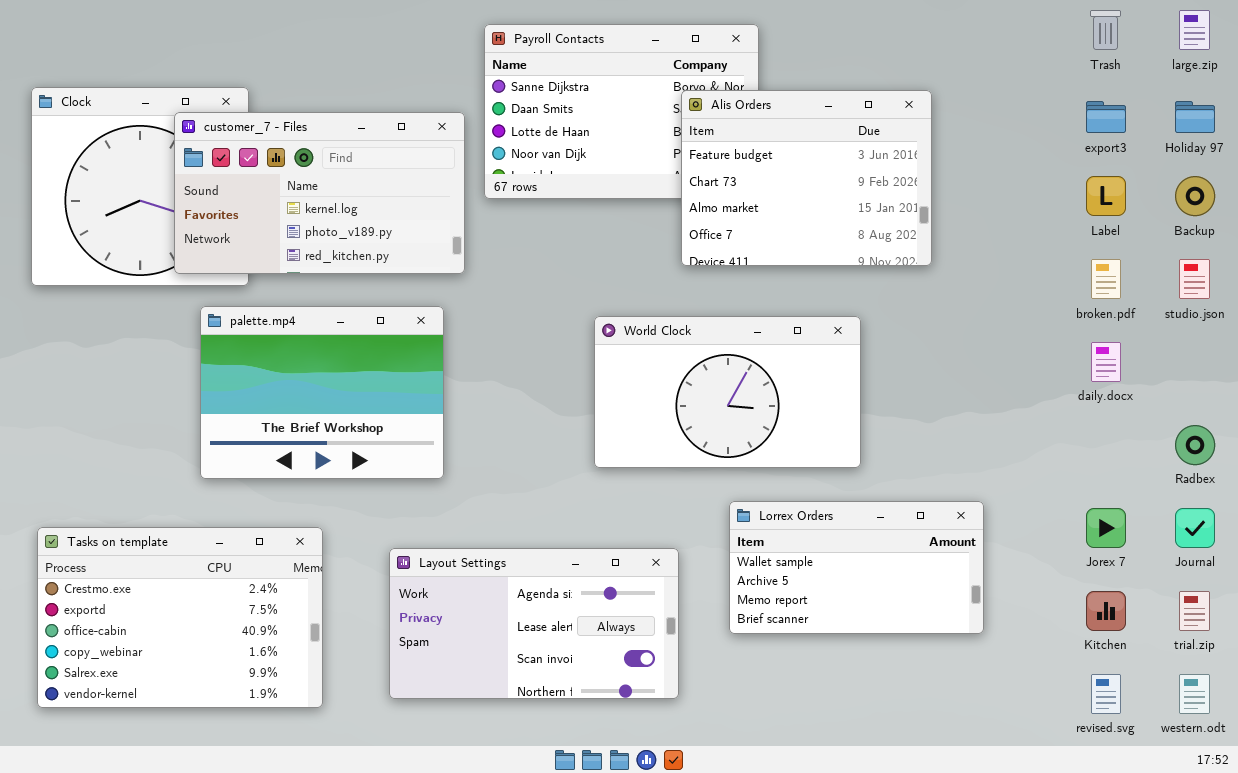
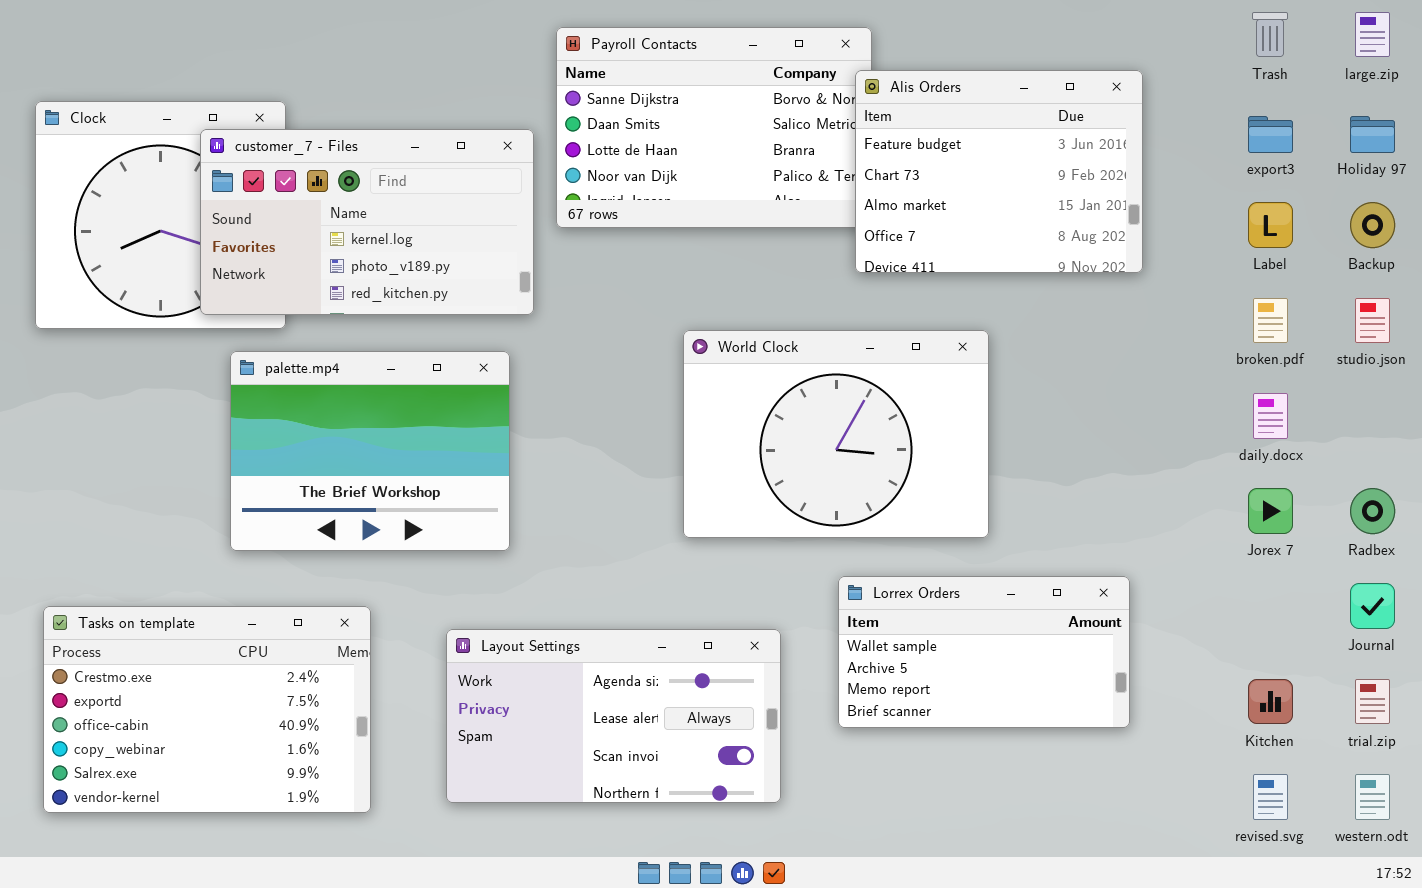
Alis Orders: [681,90,932,266] -> [855,70,1143,273], moved
World Clock: [594,316,861,468] -> [683,330,989,538], resized
Jorex 7: [1086,508,1126,548] -> [1248,488,1293,534], moved

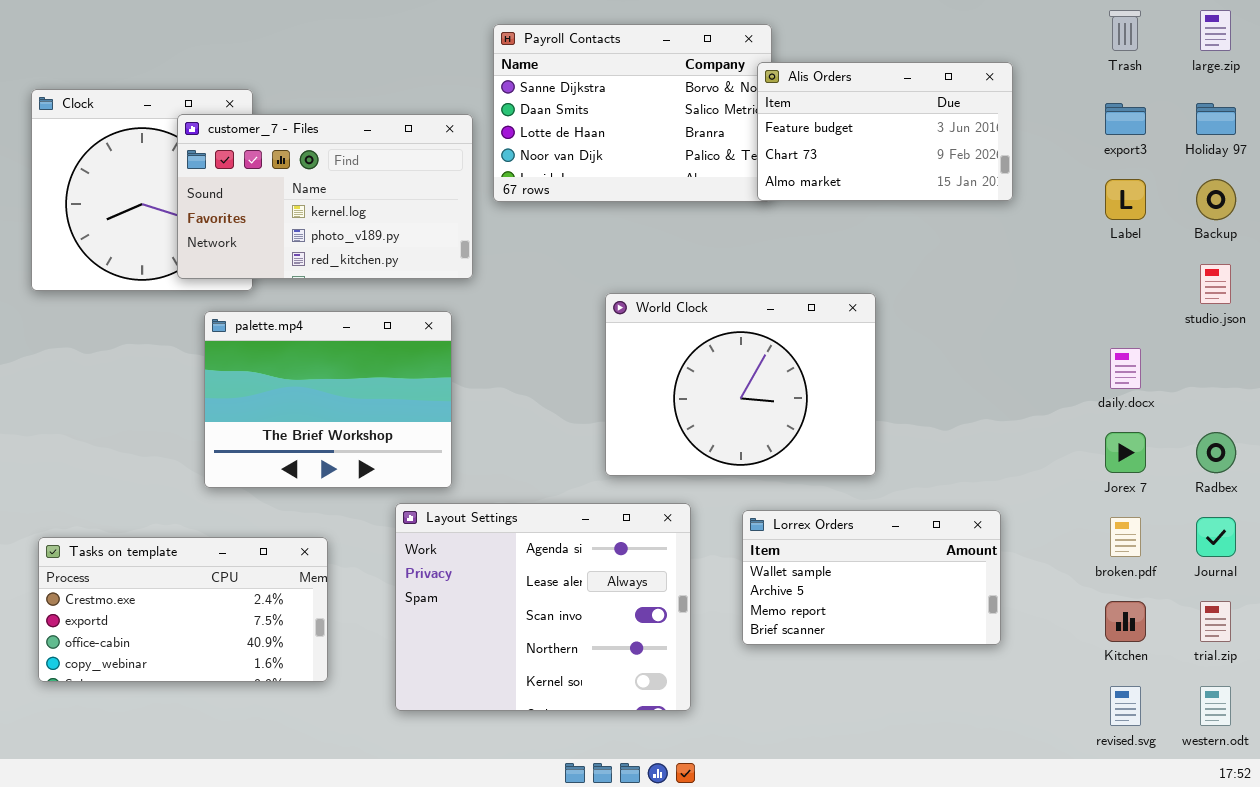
Alis Orders: [855,70,1143,273] -> [757,62,1013,201], resized
broken.pdf: [1253,298,1288,343] -> [1110,517,1141,557], moved
Tasks on template: [43,606,371,813] -> [38,537,328,682], resized
Layout Settings: [446,629,781,803] -> [395,503,691,711], resized

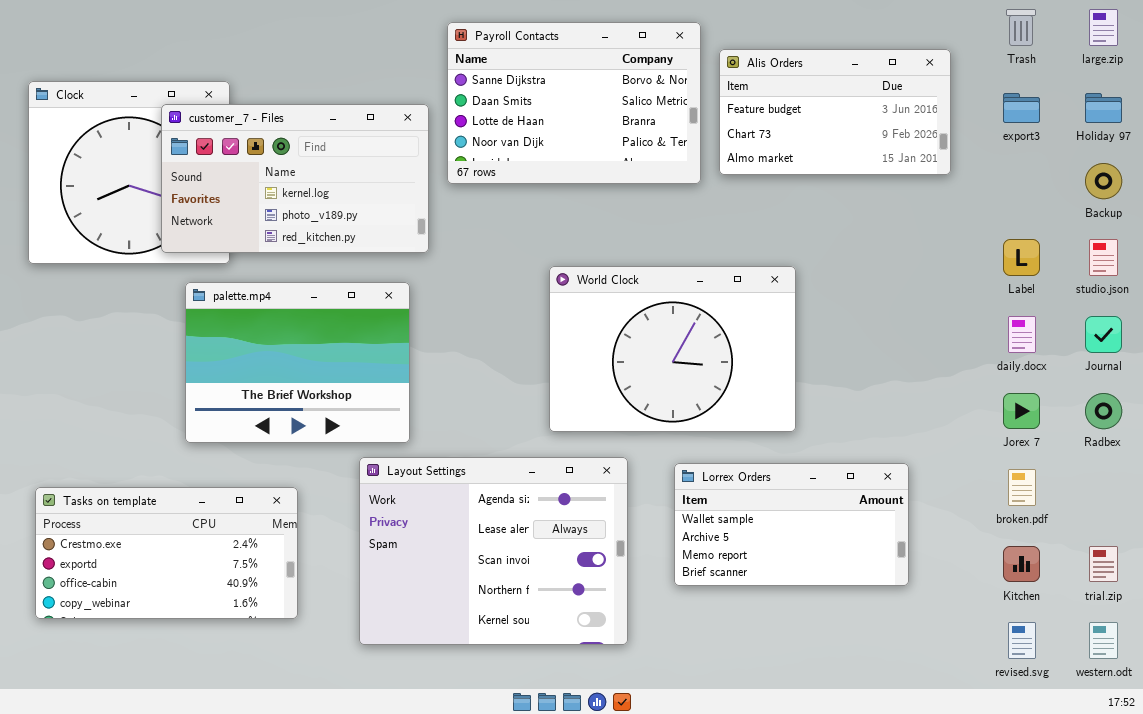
Alis Orders: [757,62,1013,201] -> [719,49,951,175], moved
Label: [1105,179,1146,220] -> [1003,239,1040,276], moved
Journal: [1196,517,1236,557] -> [1085,316,1122,353], moved

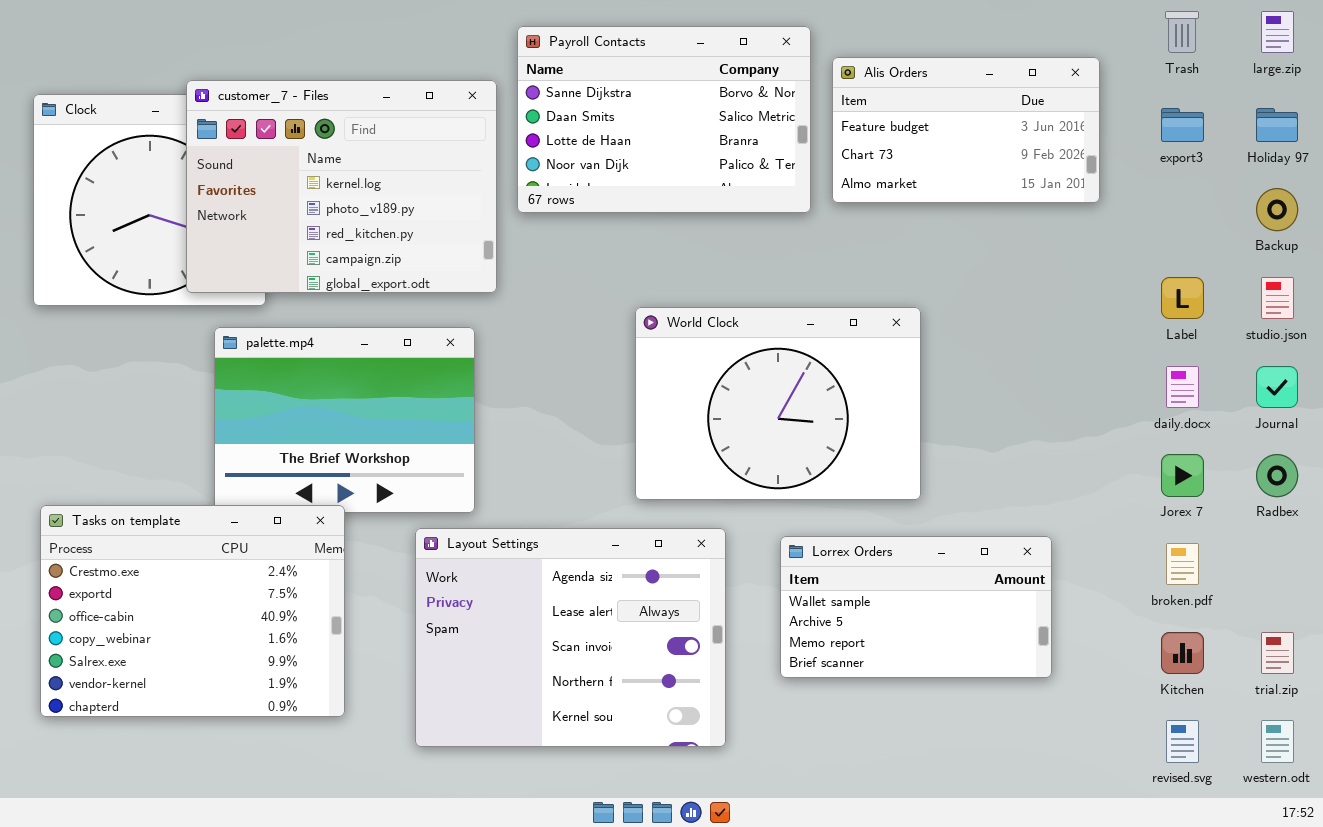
customer_7 - Files: [161,104,429,253] -> [186,80,497,293], resized
Tasks on template: [35,487,298,619] -> [40,505,345,717], resized

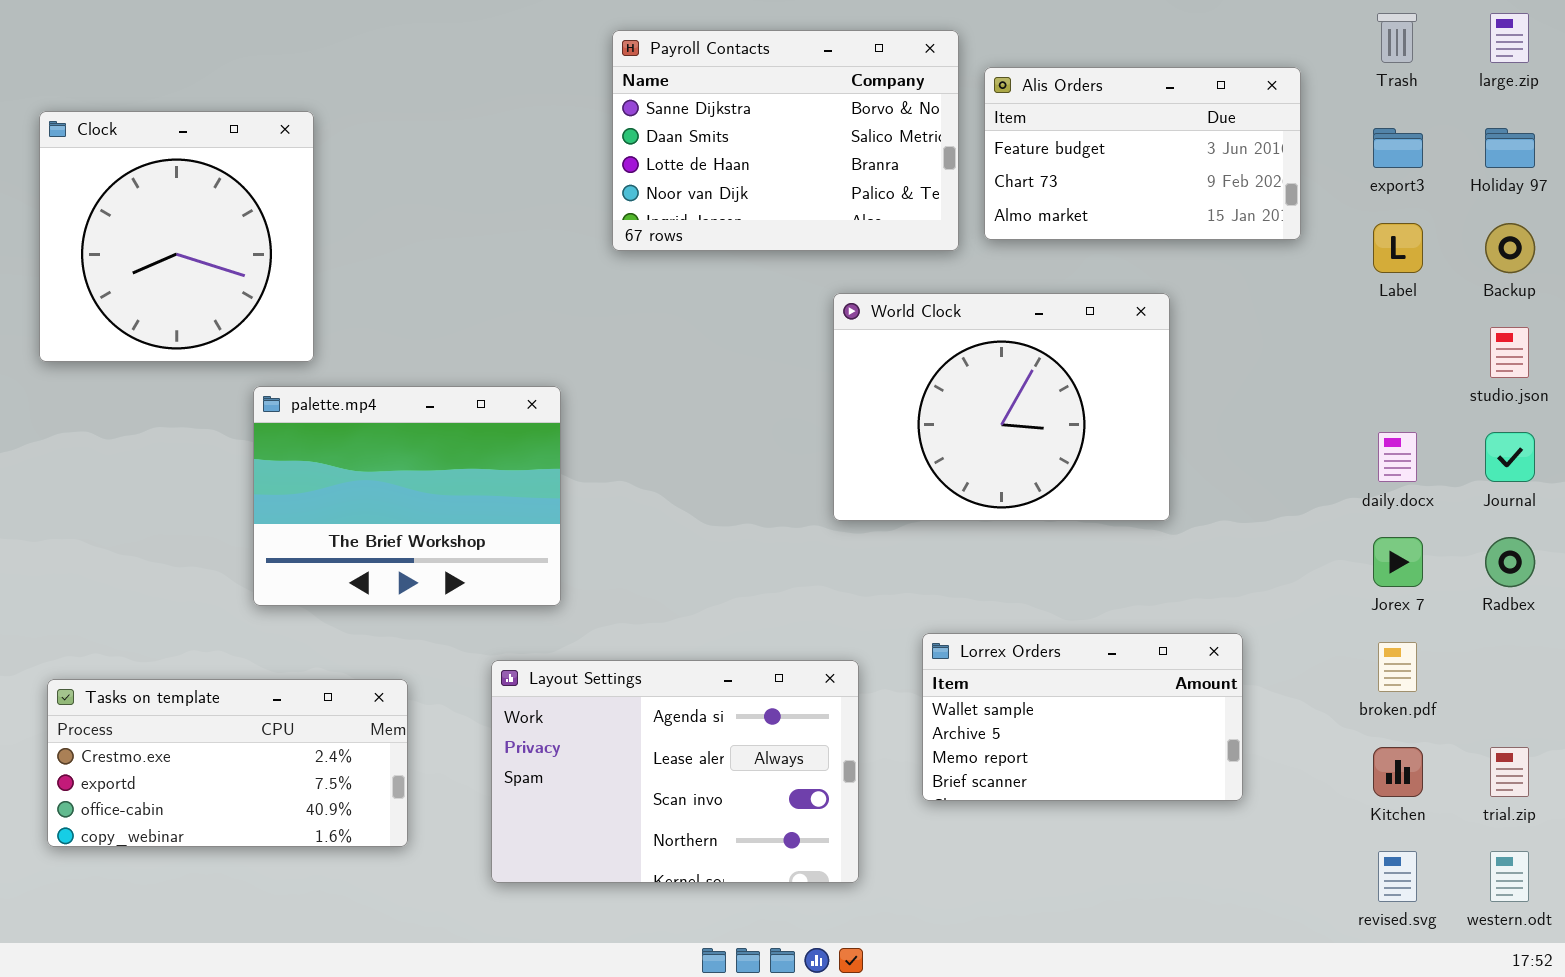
customer_7 - Files: [186,80,497,293] -> none, closed
Label: [1161,277,1204,319] -> [1373,223,1423,273], moved
World Clock: [635,307,921,500] -> [833,293,1170,521], moved
Tasks on template: [40,505,345,717] -> [47,679,408,847], resized
Layout Settings: [415,528,726,747] -> [491,660,859,883], resized

